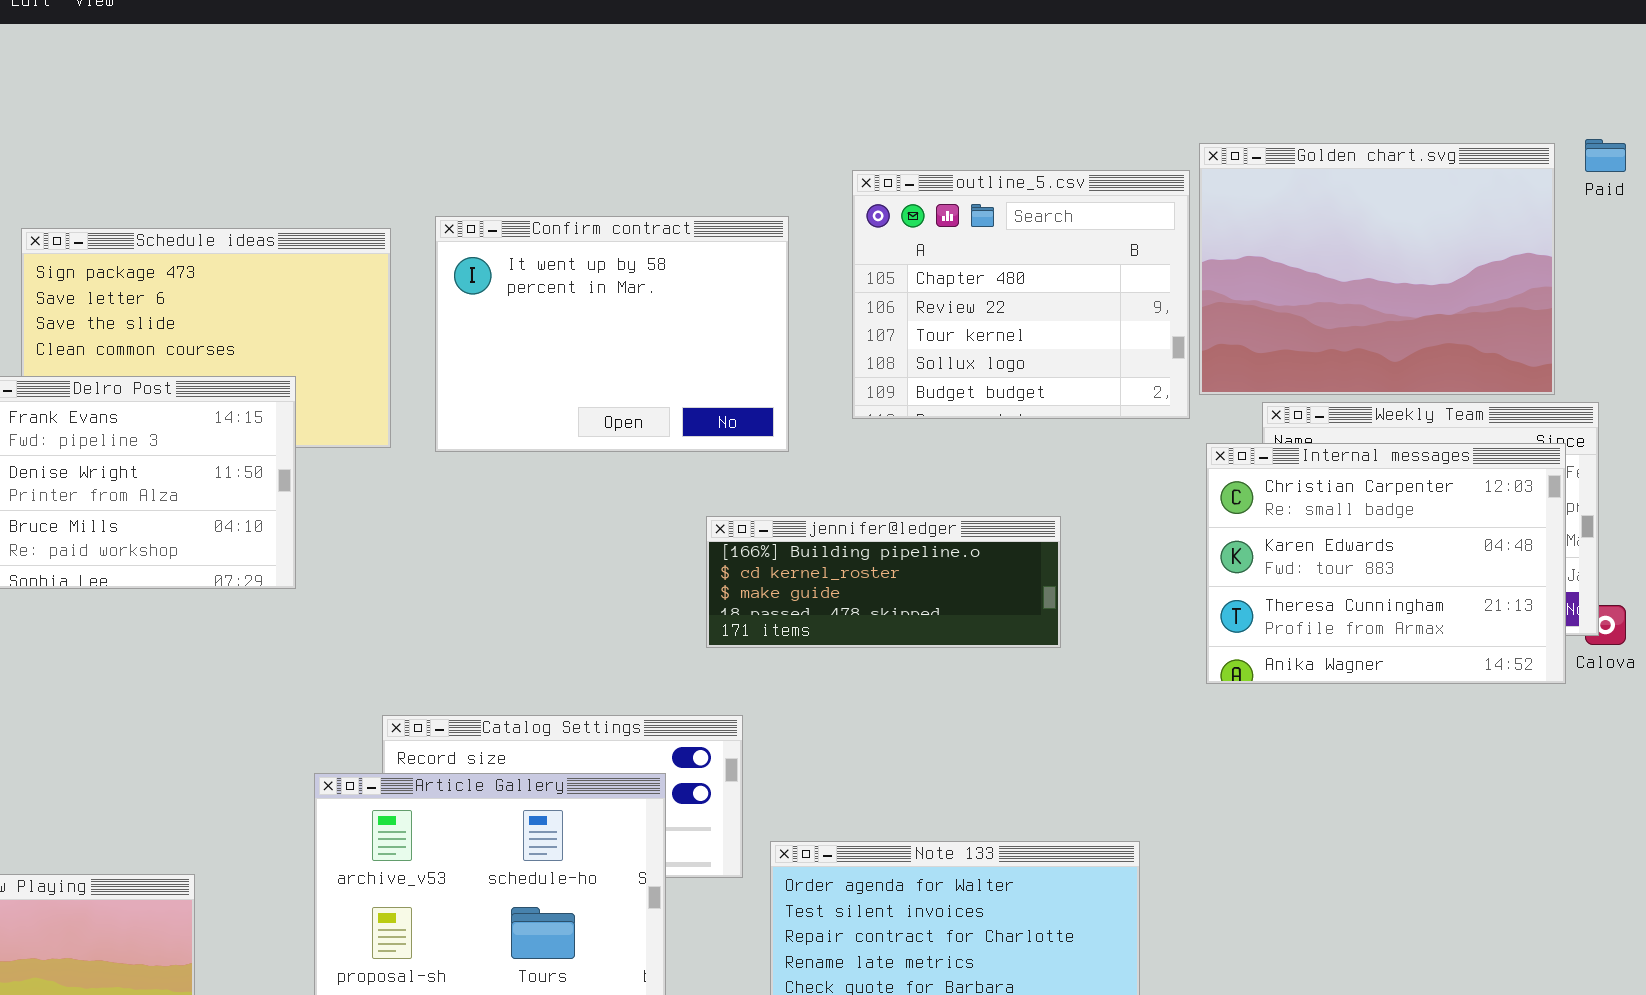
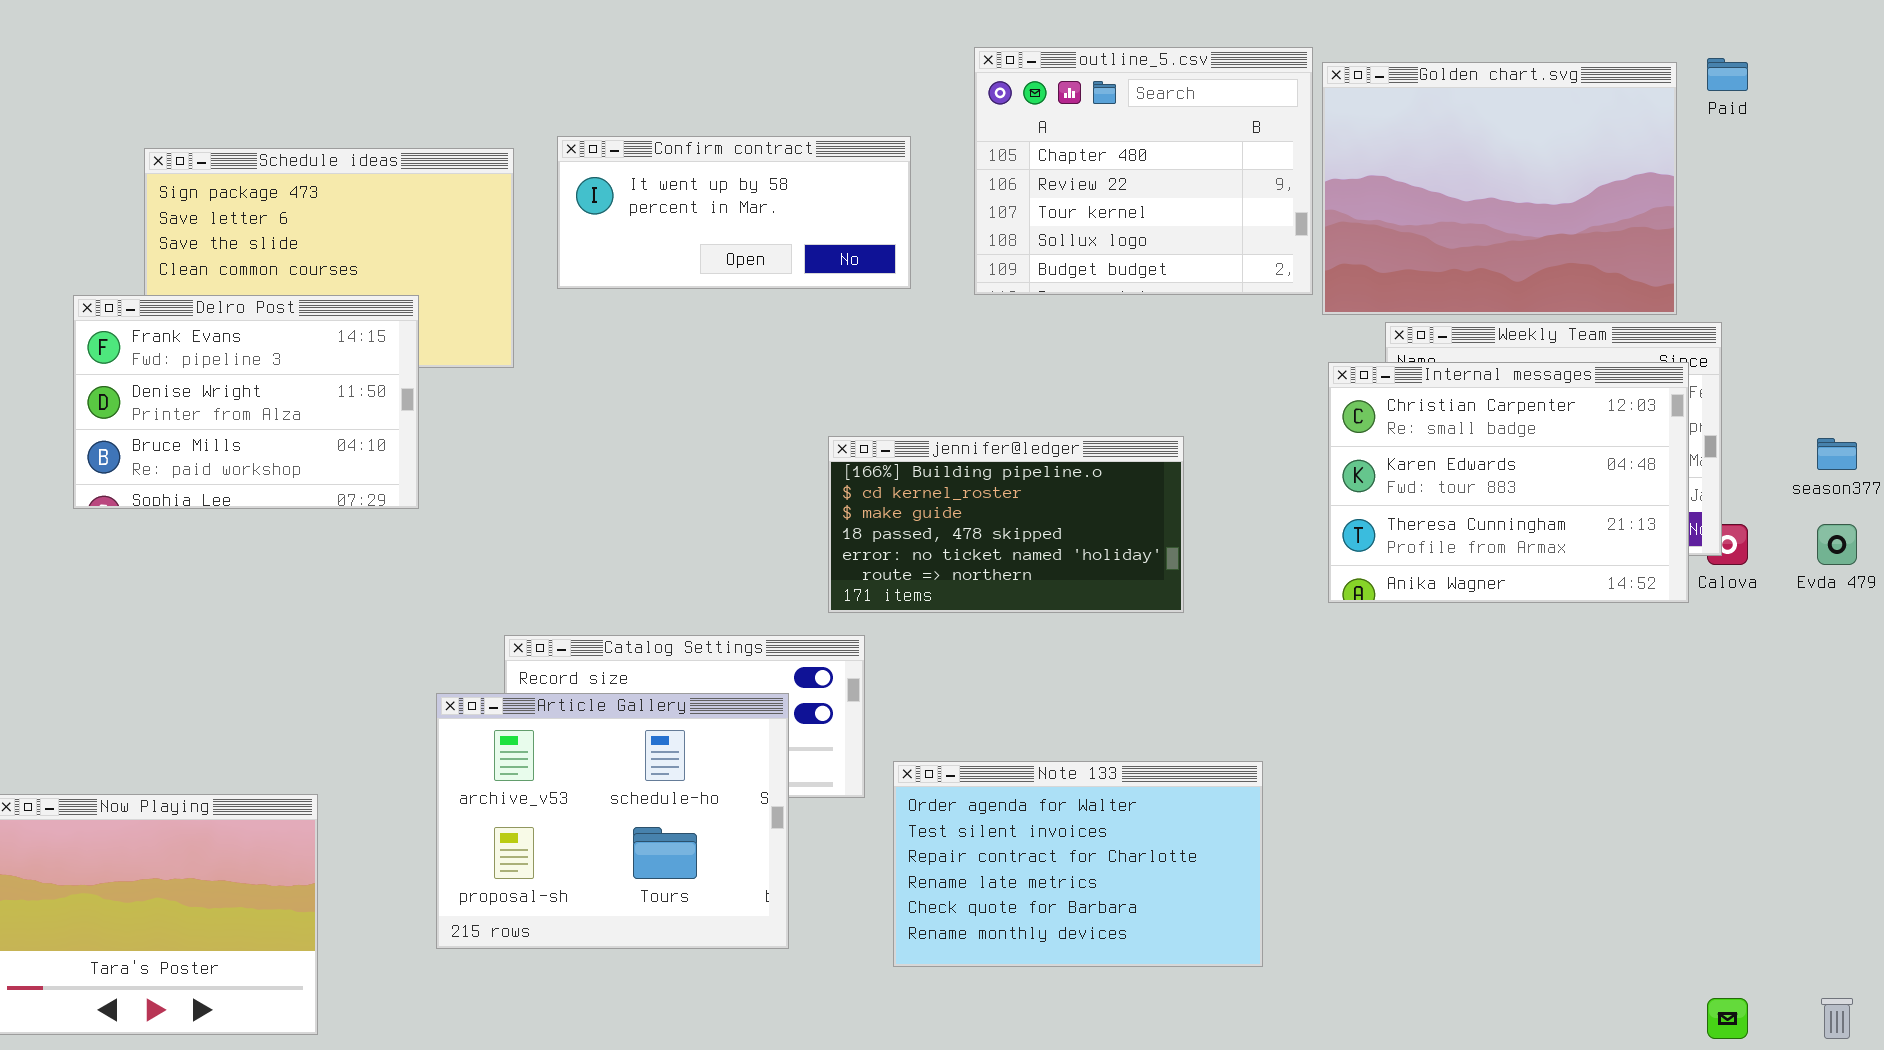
outline_5.csv: [852,170,1190,419] -> [974,47,1313,295], moved
Confirm contract: [435,216,789,452] -> [557,136,911,289], resized
jennifer@ledger: [706,516,1061,648] -> [828,436,1184,613], resized

